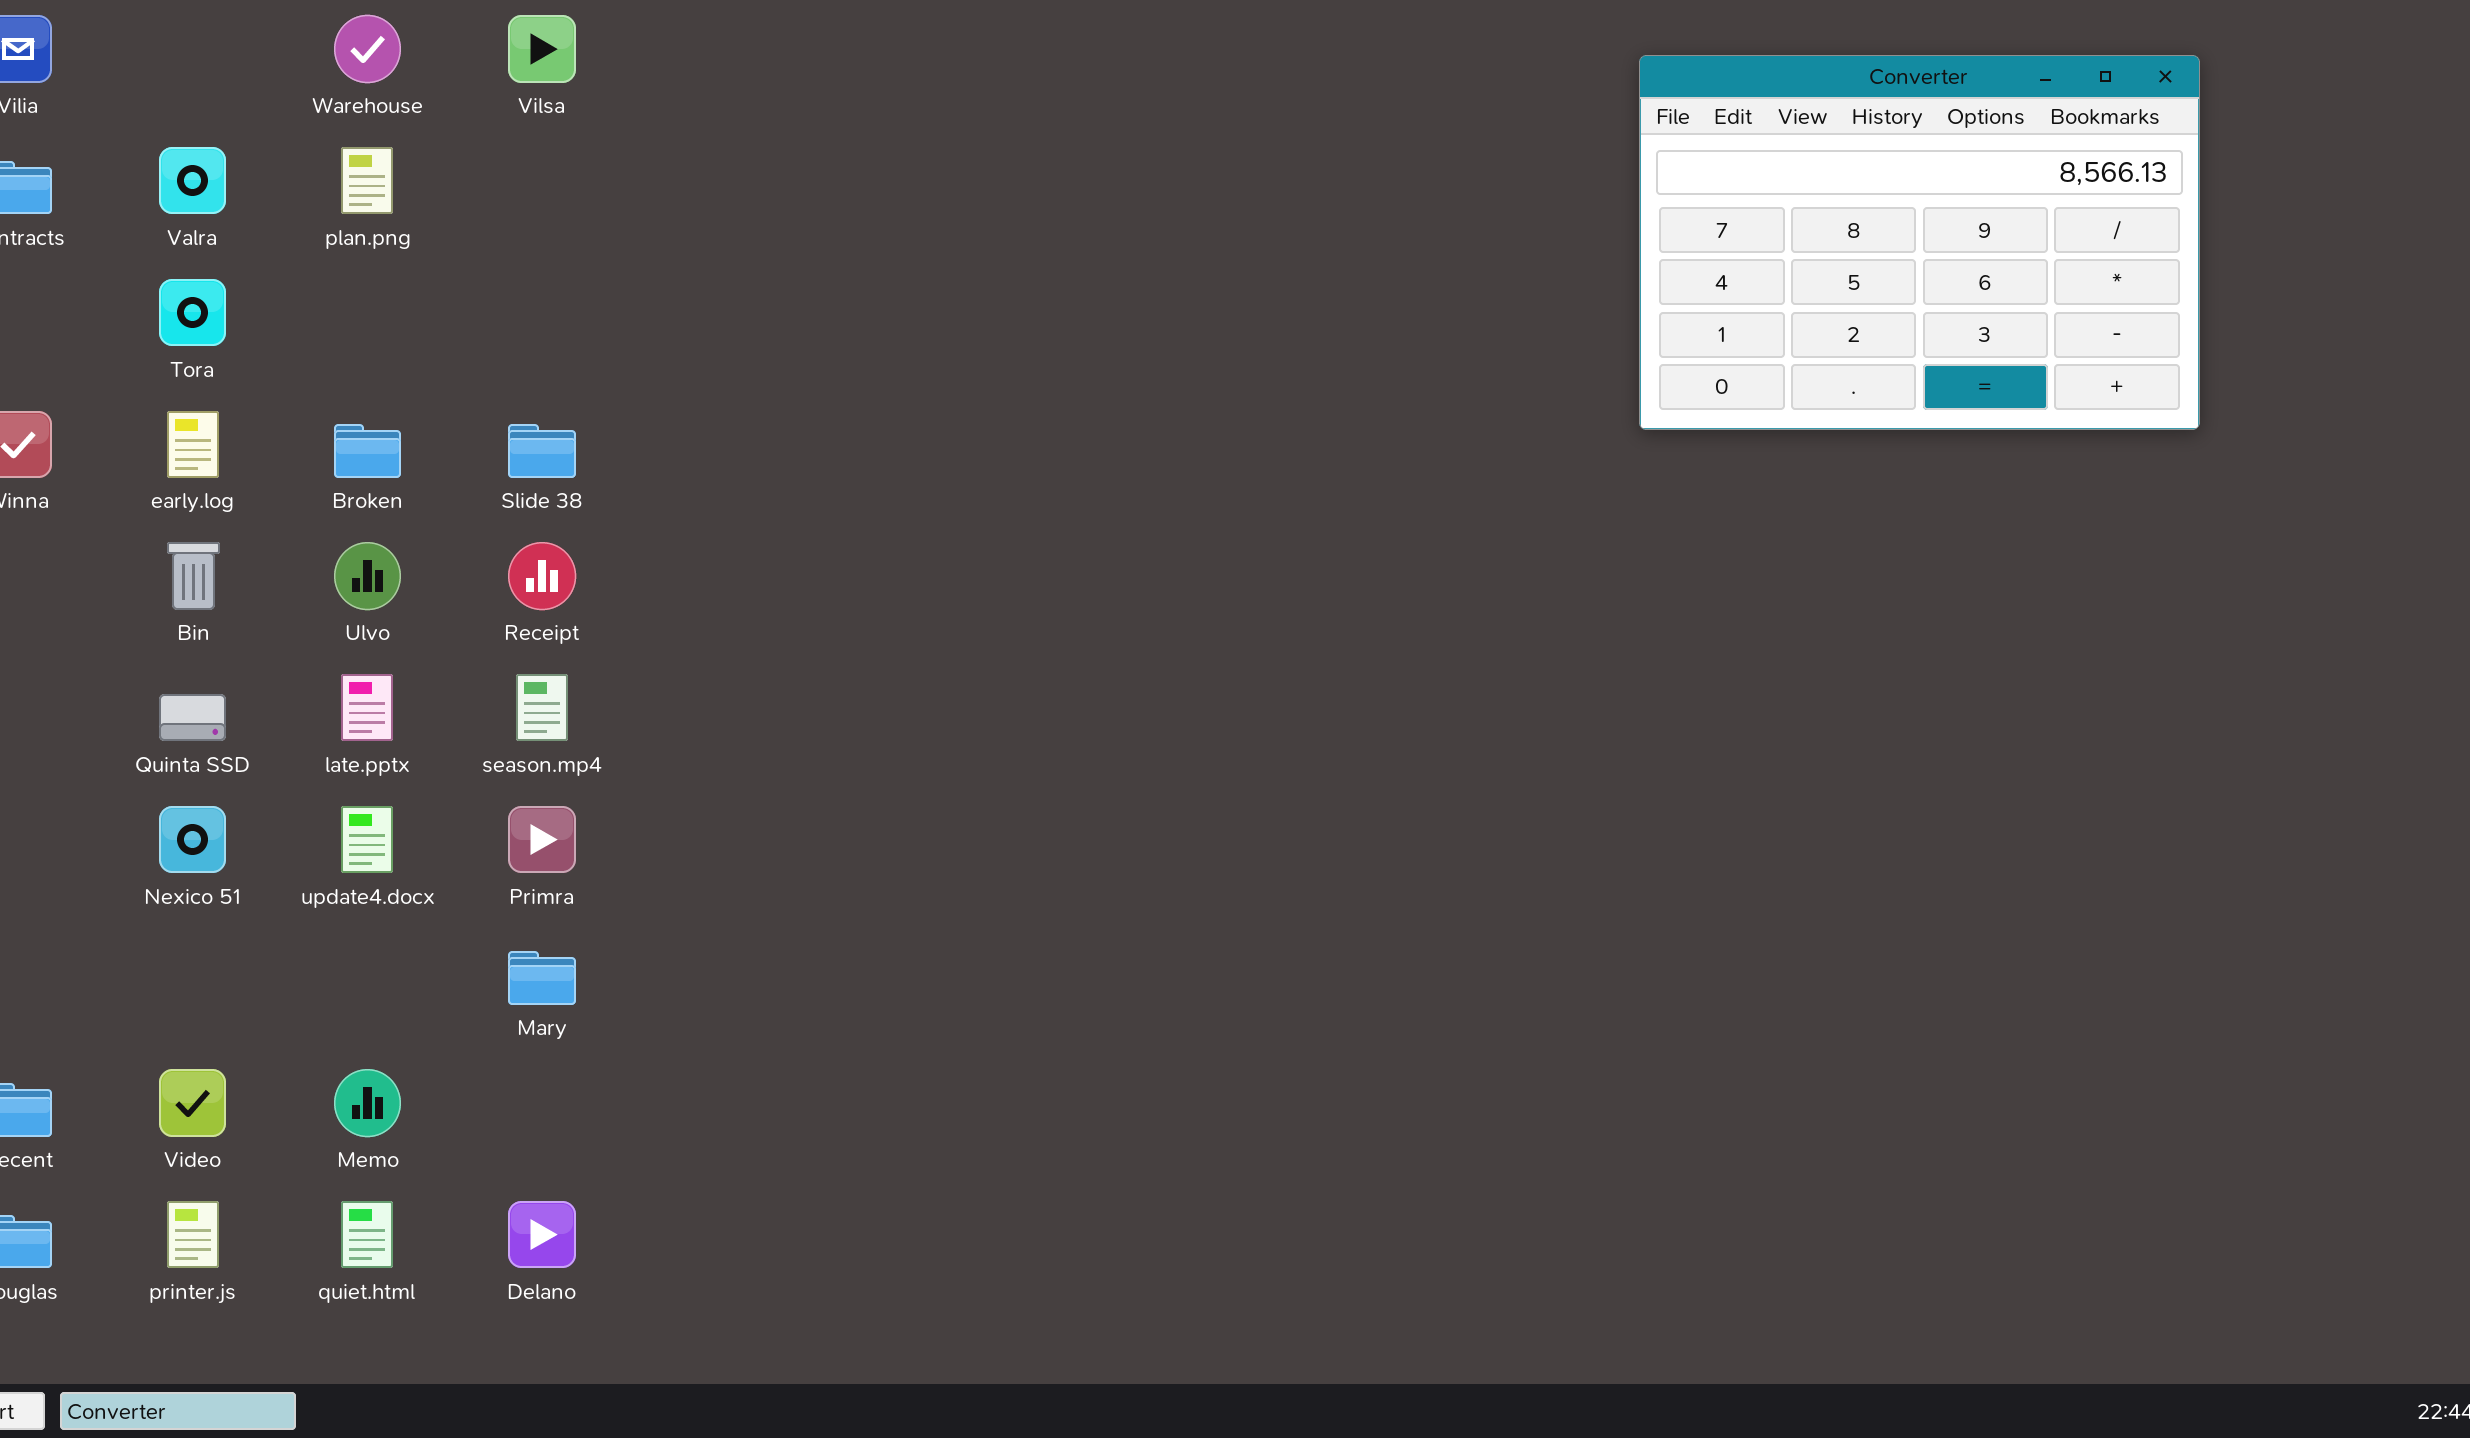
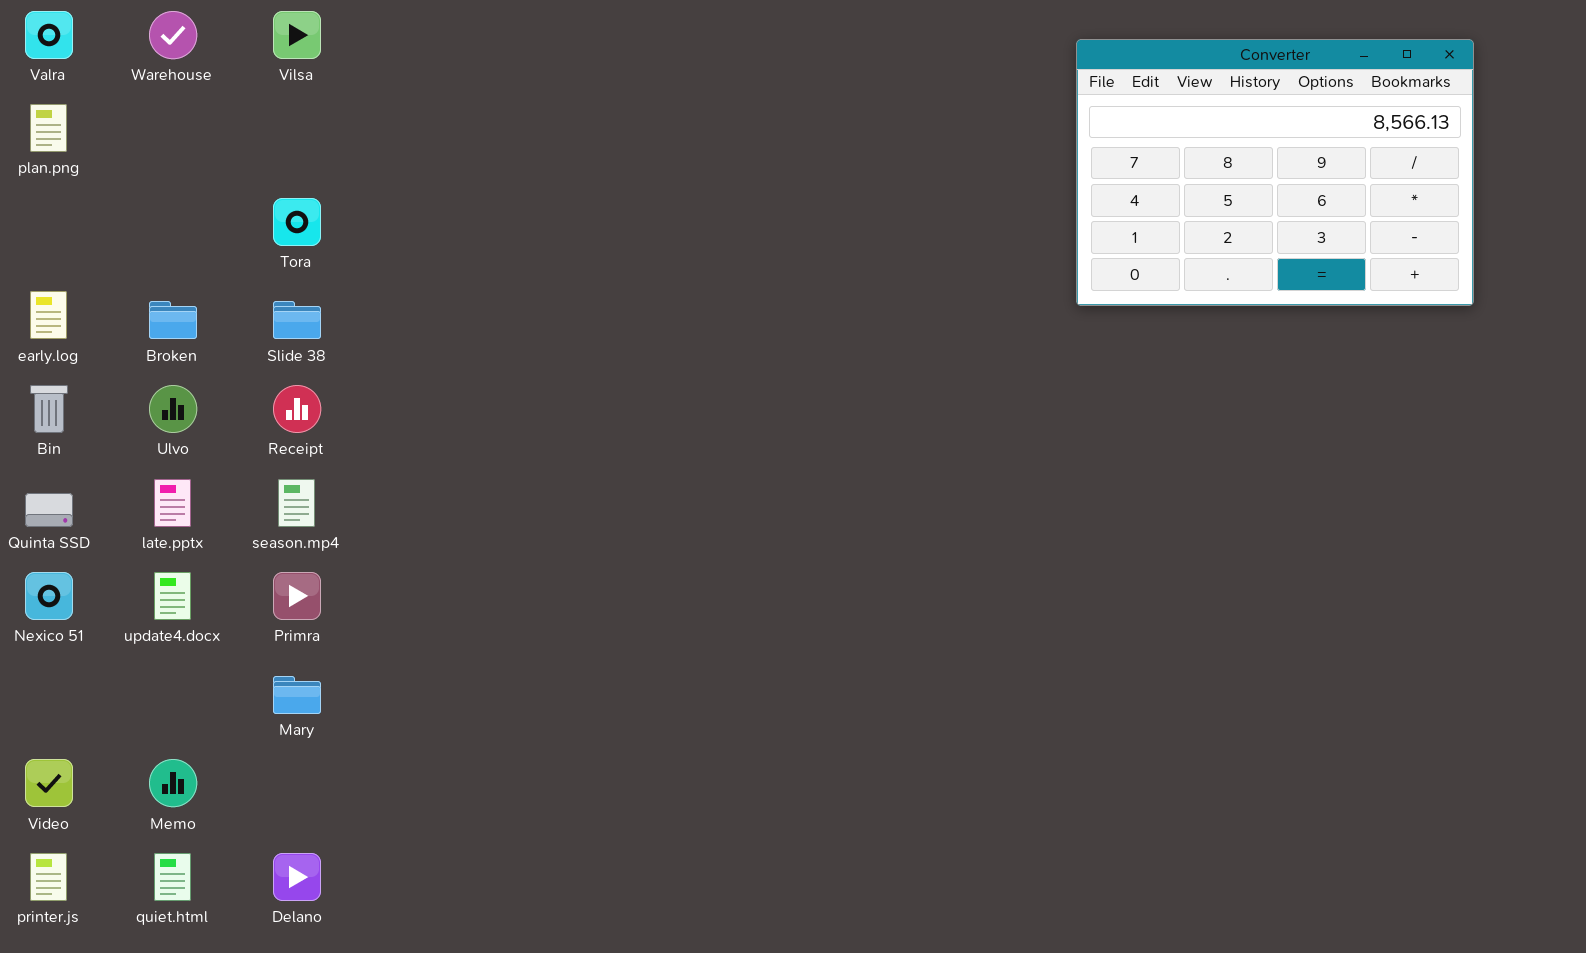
Valra: [159,147,226,214] -> [25,11,73,59], moved
plan.png: [341,147,393,214] -> [30,104,67,152], moved
Tora: [159,279,226,346] -> [273,198,321,246], moved

